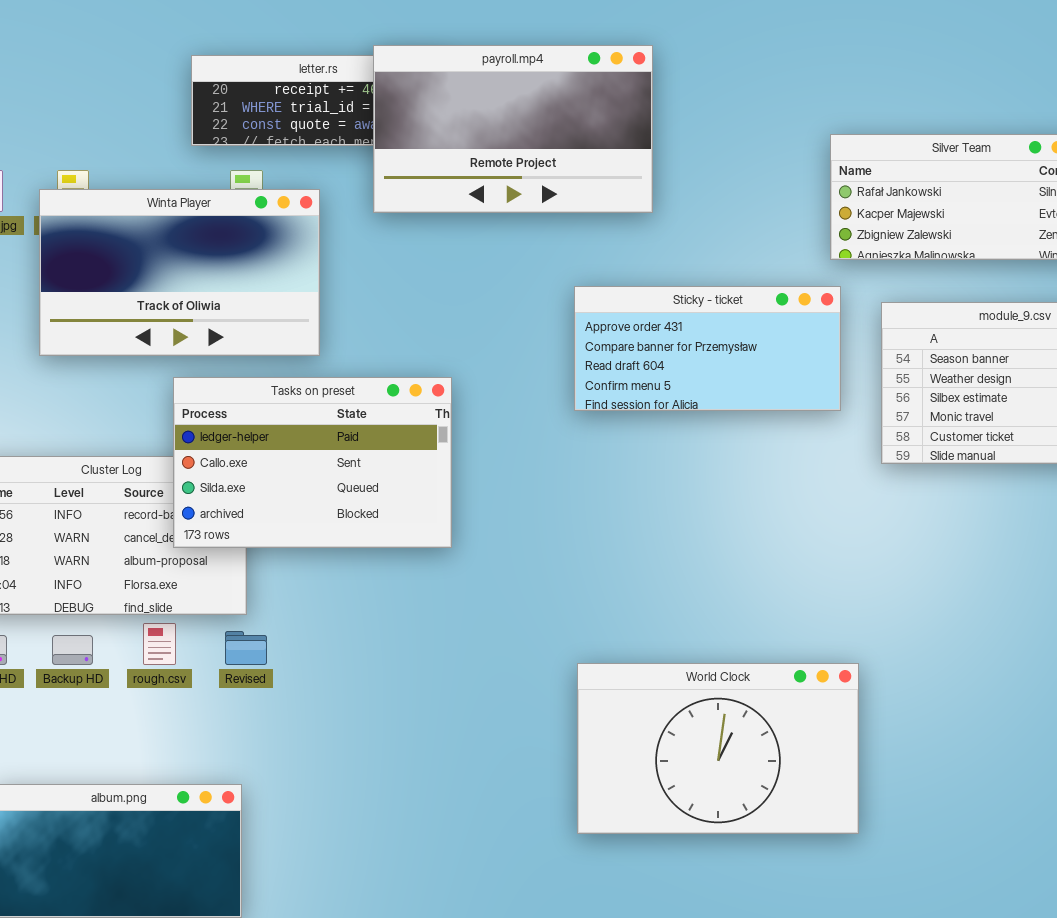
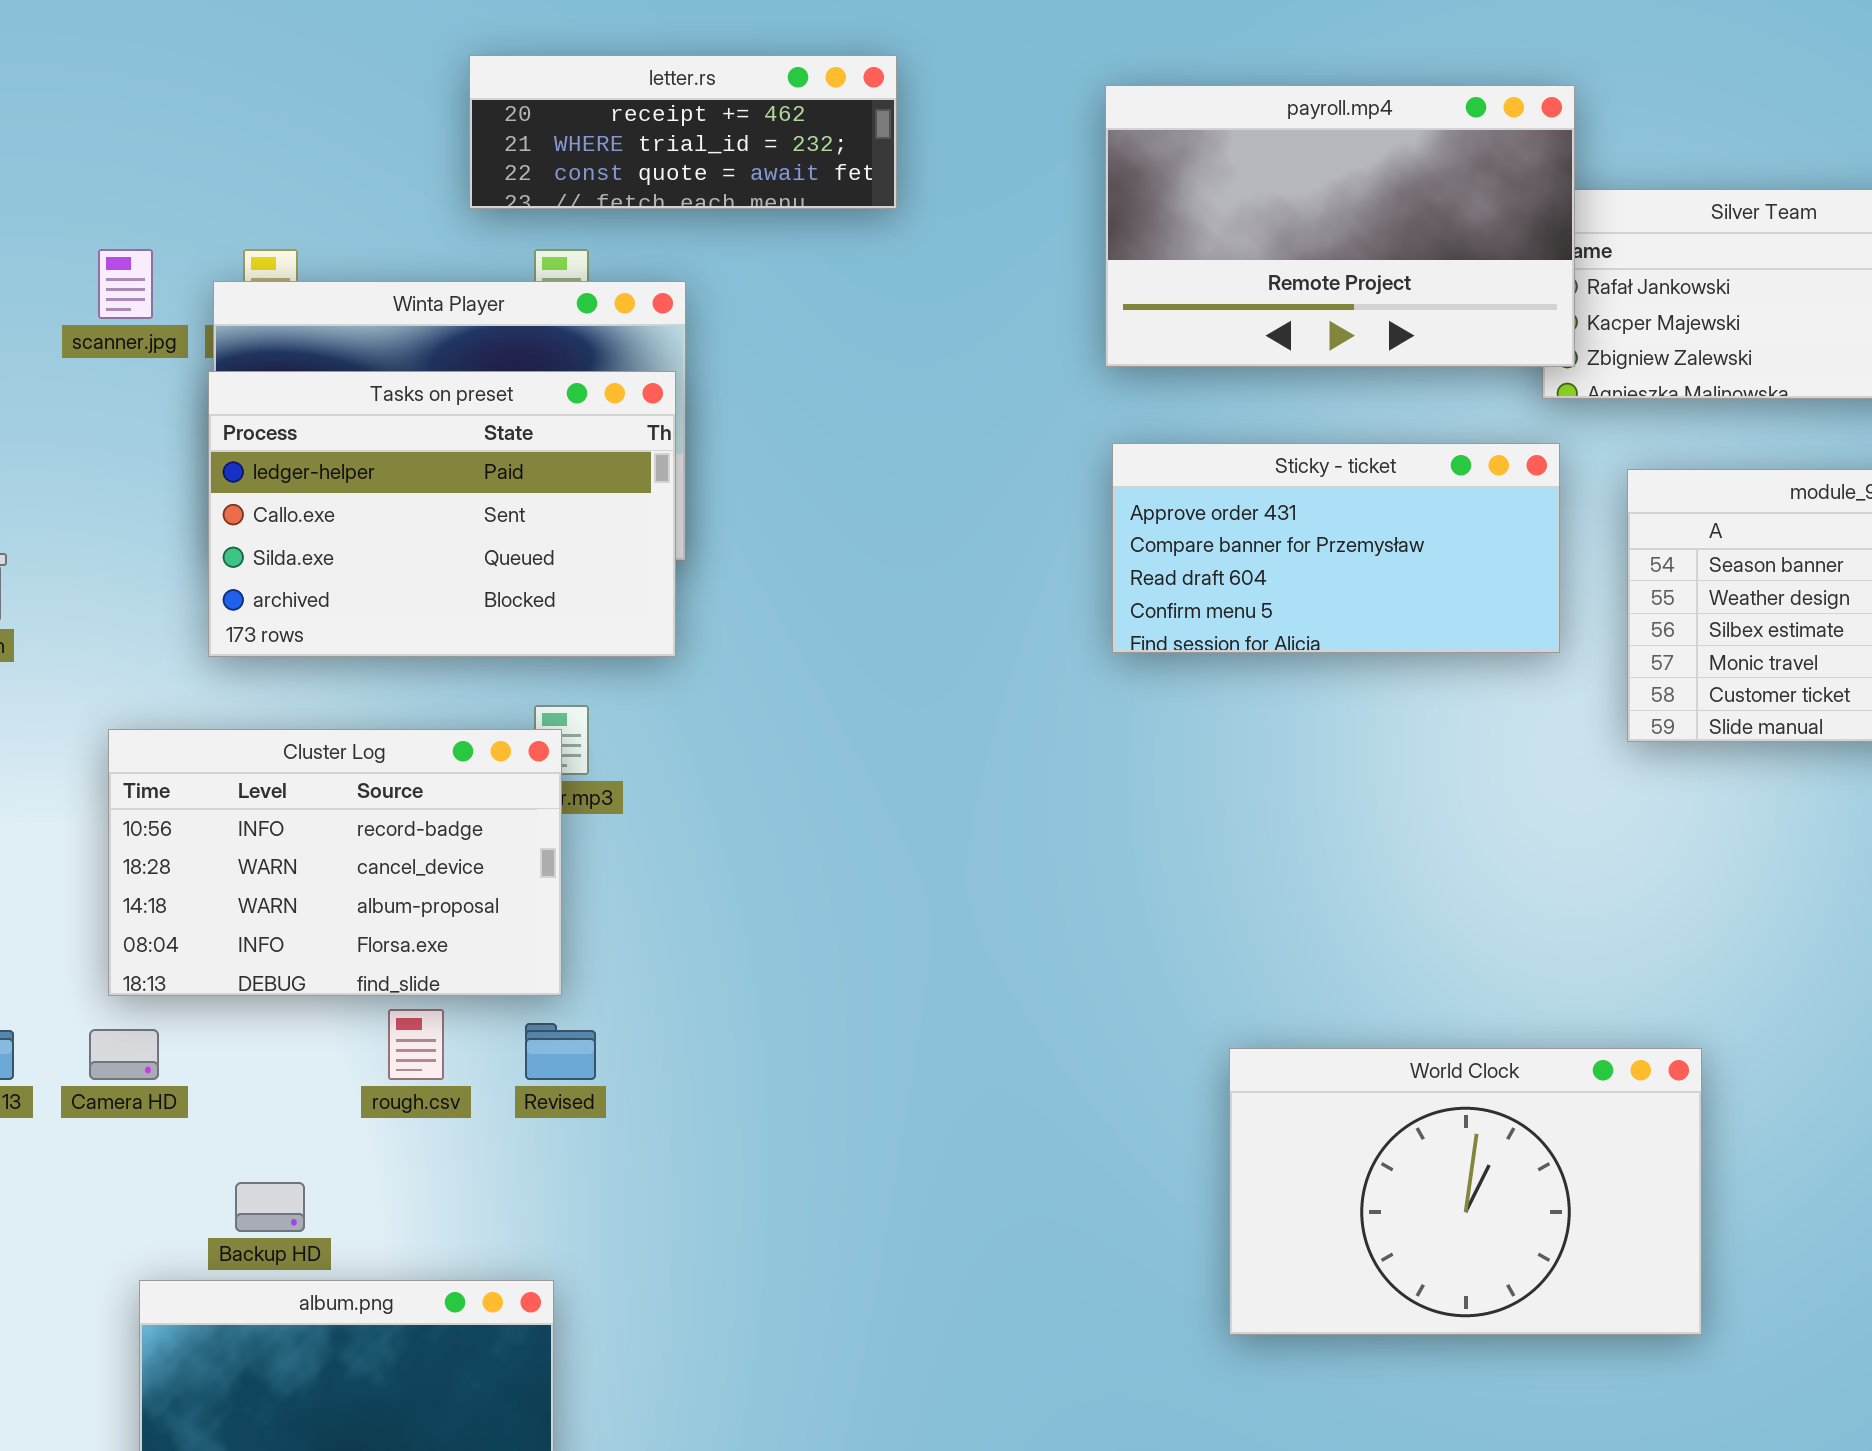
payroll.mp4: [373,45,653,213] -> [1105,85,1575,367], moved
Tasks on preset: [173,377,452,548] -> [208,371,676,657], moved
Backup HD: [52,635,93,665] -> [235,1182,305,1232], moved
World Clock: [577,663,859,834] -> [1229,1048,1702,1335], moved

